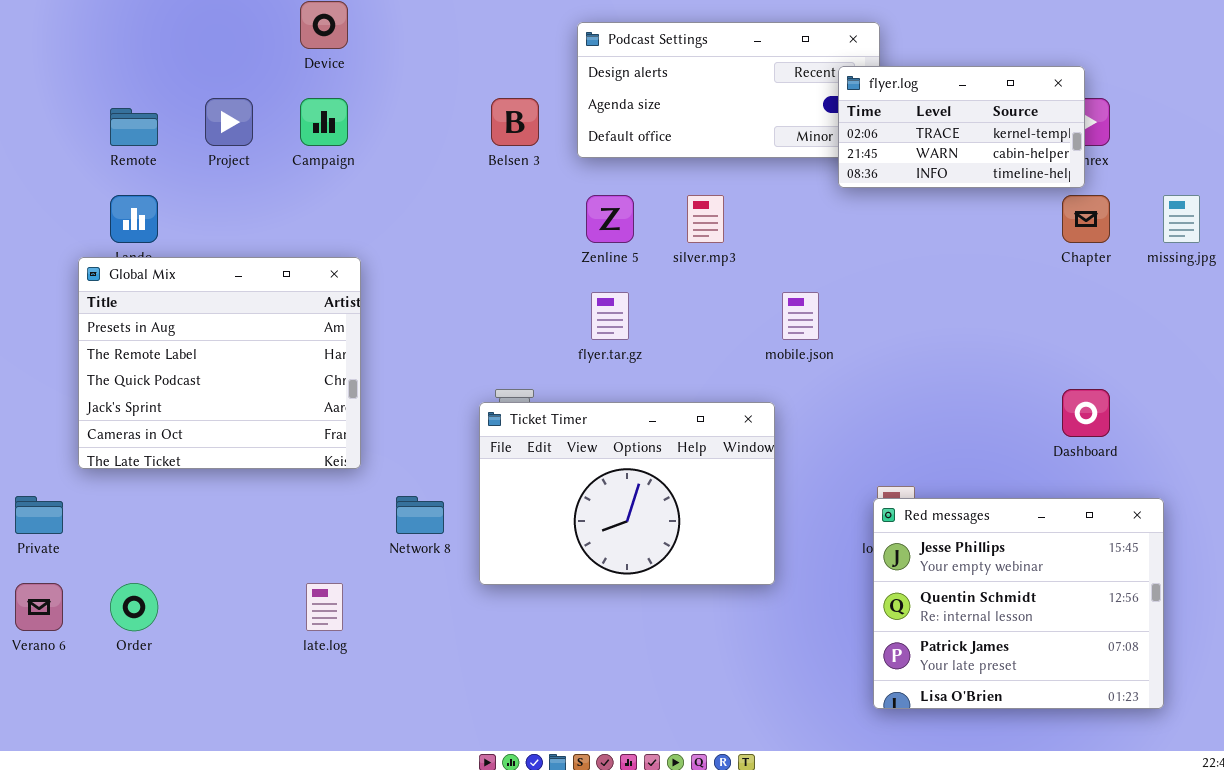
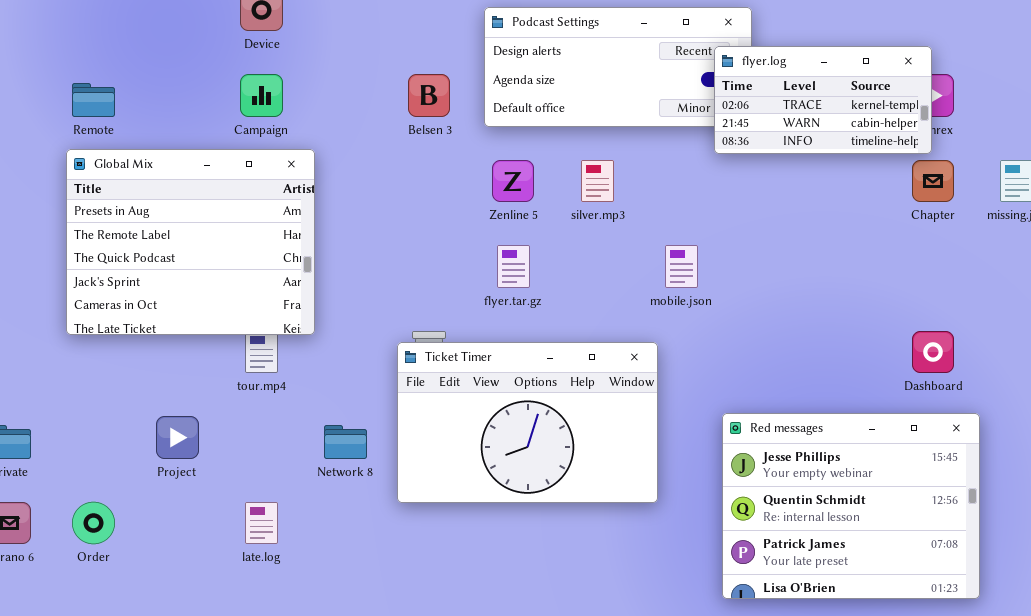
Project: [205,98,253,146] -> [156,416,199,459], moved
Global Mix: [78,257,361,469] -> [66,149,315,335], moved
Red messages: [873,498,1164,709] -> [722,413,980,599], moved

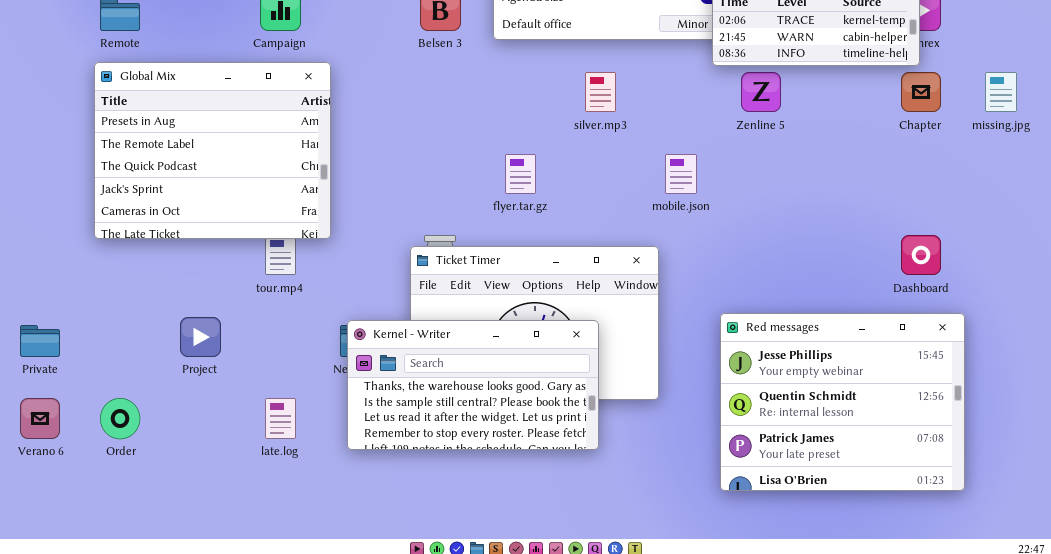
Zenline 5: [492,160,534,202] -> [741,72,781,112], moved
Kernel - Writer: none -> [347,320,599,450], opened

